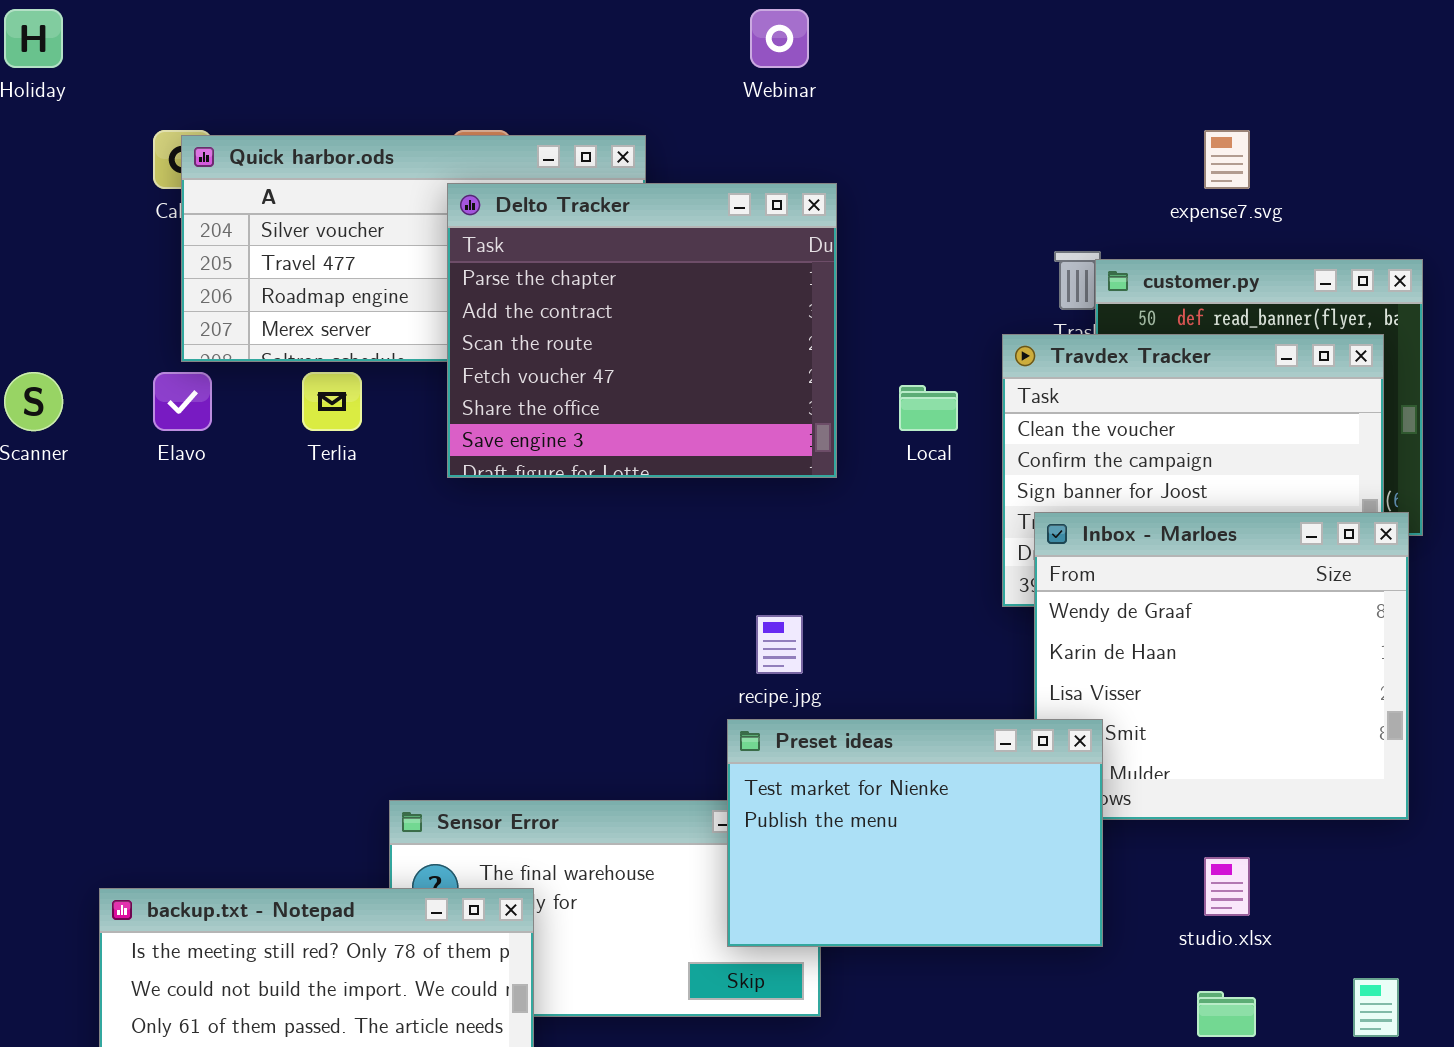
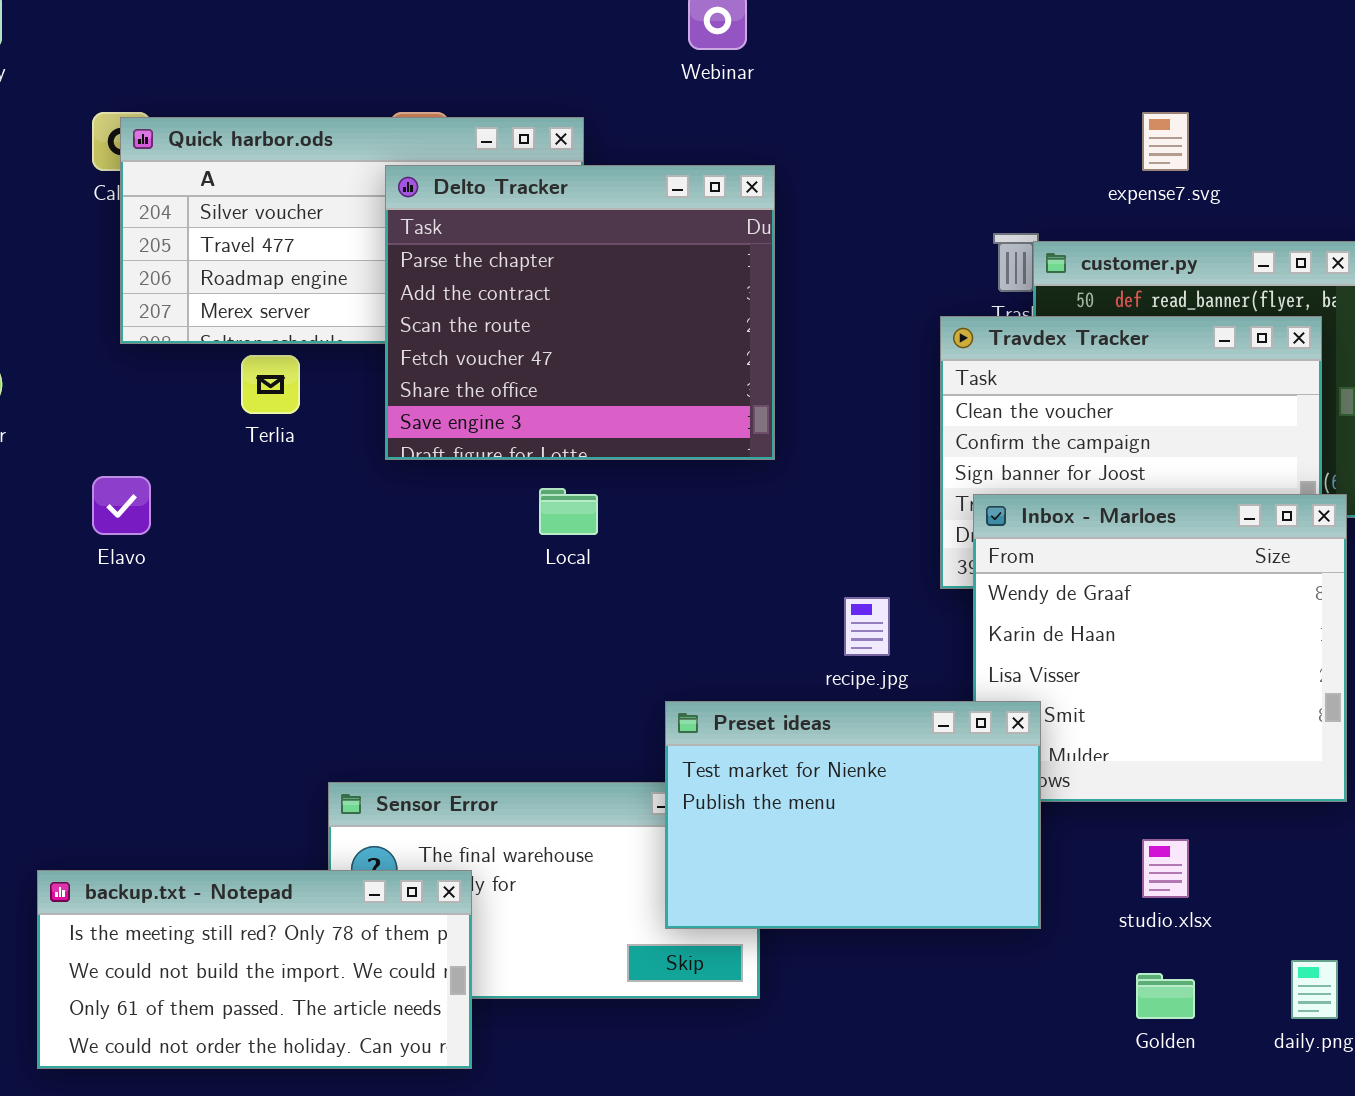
Elavo: [153,372,212,431] -> [92,476,151,535], moved
Local: [899,385,958,431] -> [539,488,598,535], moved
recipe.jpg: [756,615,803,674] -> [844,597,890,656], moved

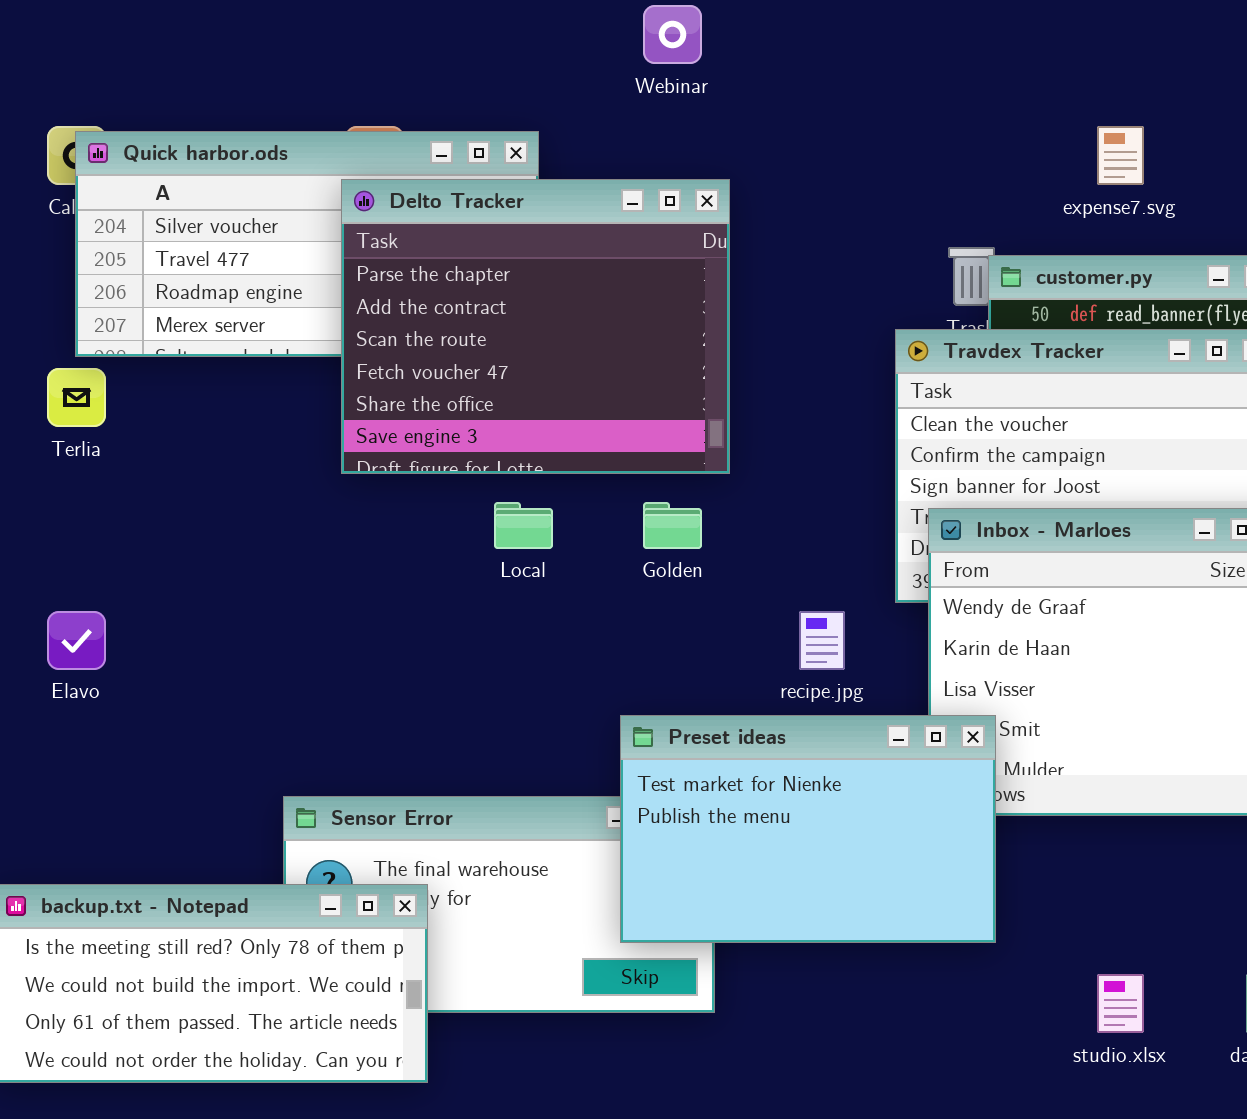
Terlia: [241,355,300,414] -> [47,368,106,427], moved
Elavo: [92,476,151,535] -> [47,611,106,670], moved
studio.xlsx: [1142,839,1189,898] -> [1097,974,1144,1033], moved
Golden: [1136,973,1195,1019] -> [643,502,702,549], moved

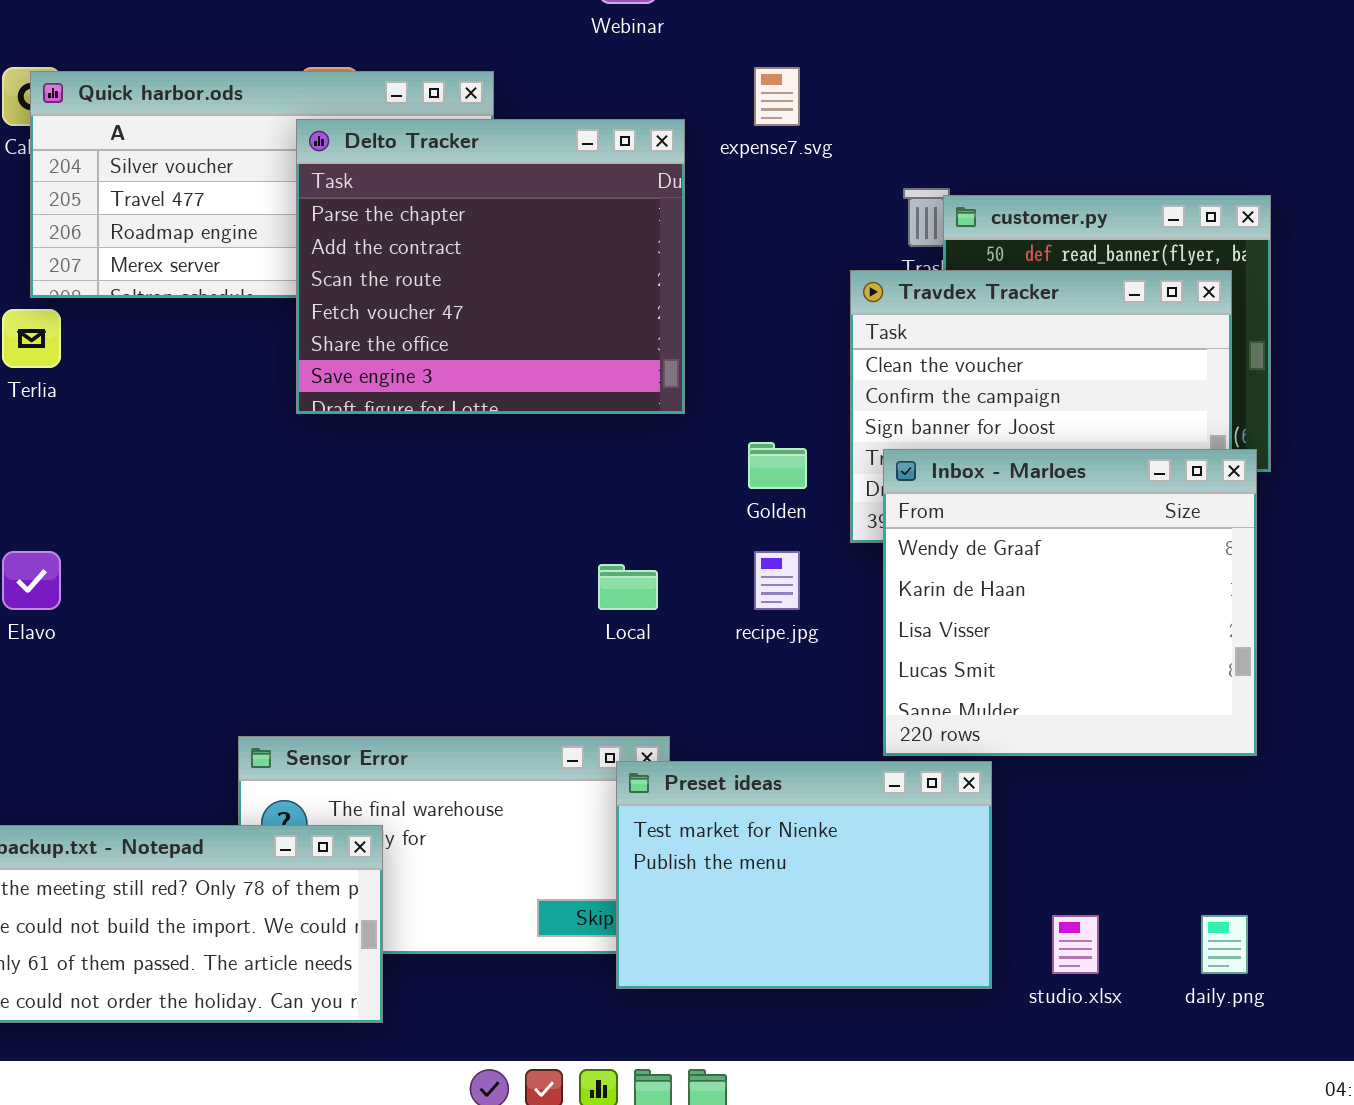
expense7.svg: [1097,126,1144,185] -> [754,67,800,126], moved
Local: [494,502,553,549] -> [598,564,658,610], moved
Golden: [643,502,702,549] -> [748,442,807,489], moved
Preset ideas: [620,715,996,943] -> [616,761,992,989], moved

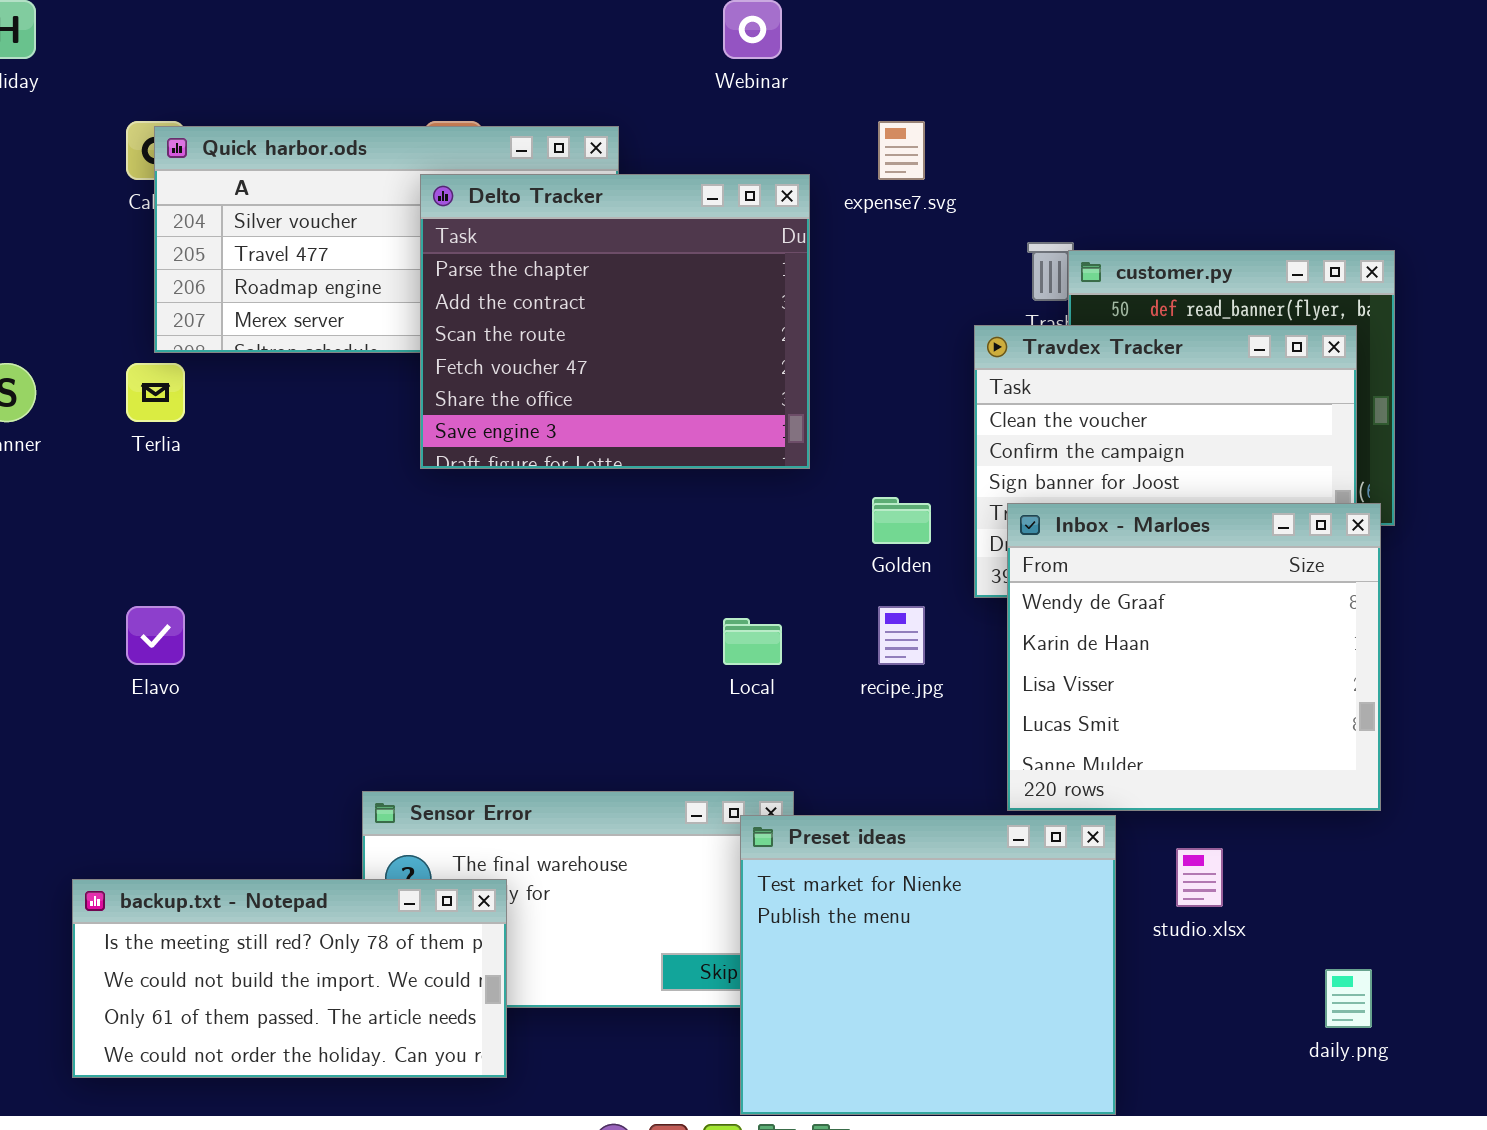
Preset ideas: [616,761,992,989] -> [740,815,1116,1115], resized
studio.xlsx: [1052,915,1099,974] -> [1176,848,1223,907], moved

